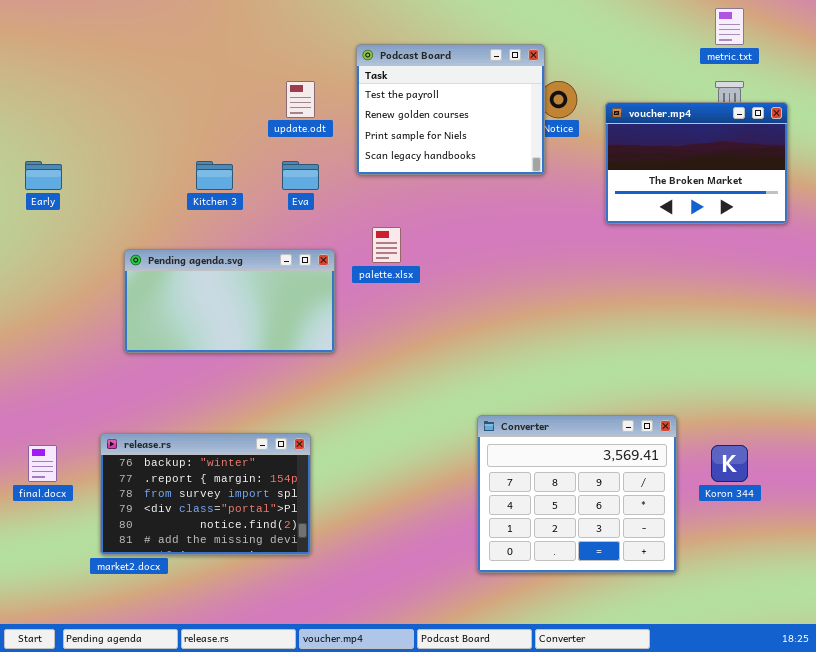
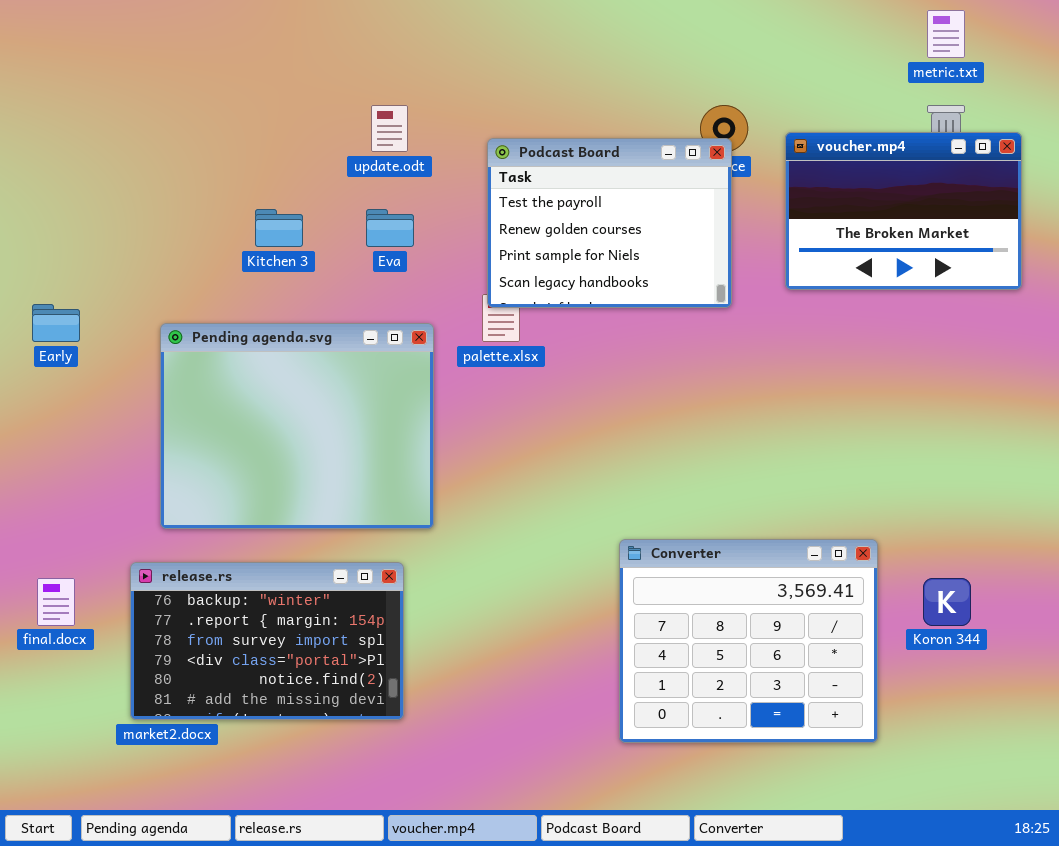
Podcast Board: [356,44,545,175] -> [487,138,732,308], moved
Early: [25,161,62,190] -> [32,304,80,342], moved
Pending agenda.svg: [124,249,335,353] -> [160,323,434,529], resized

